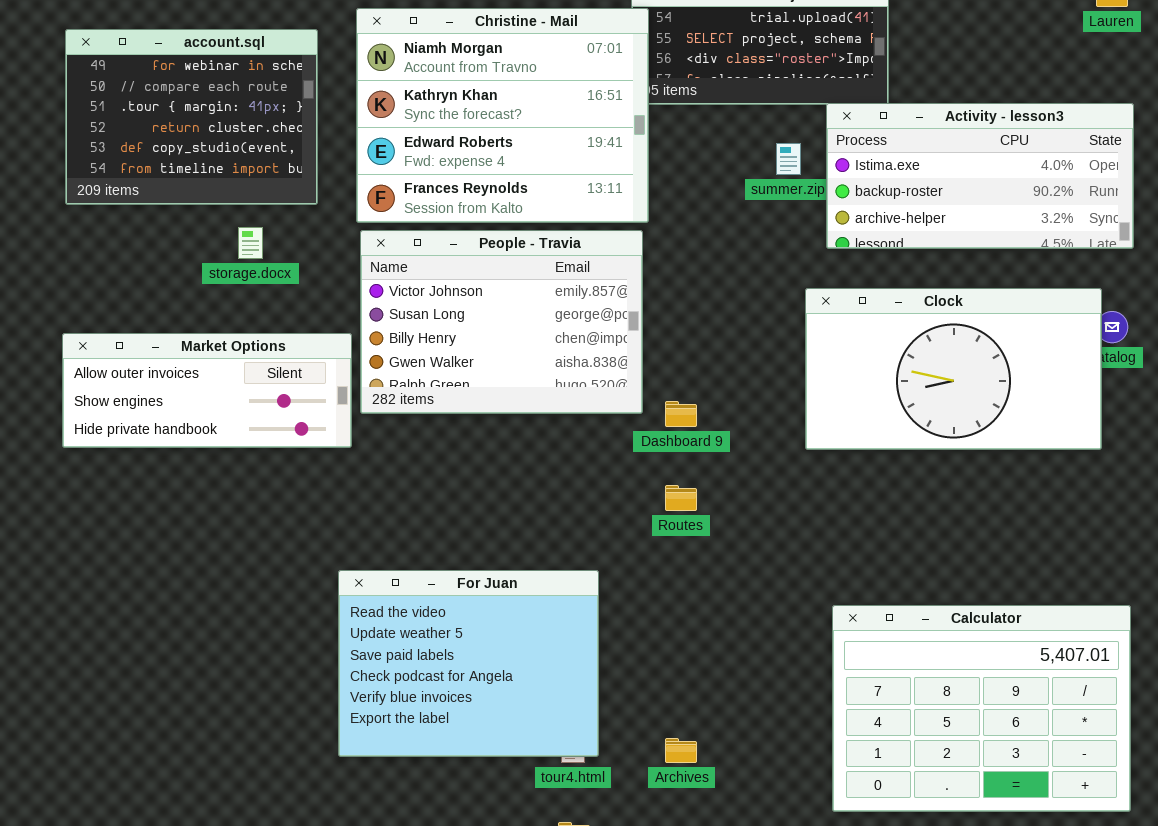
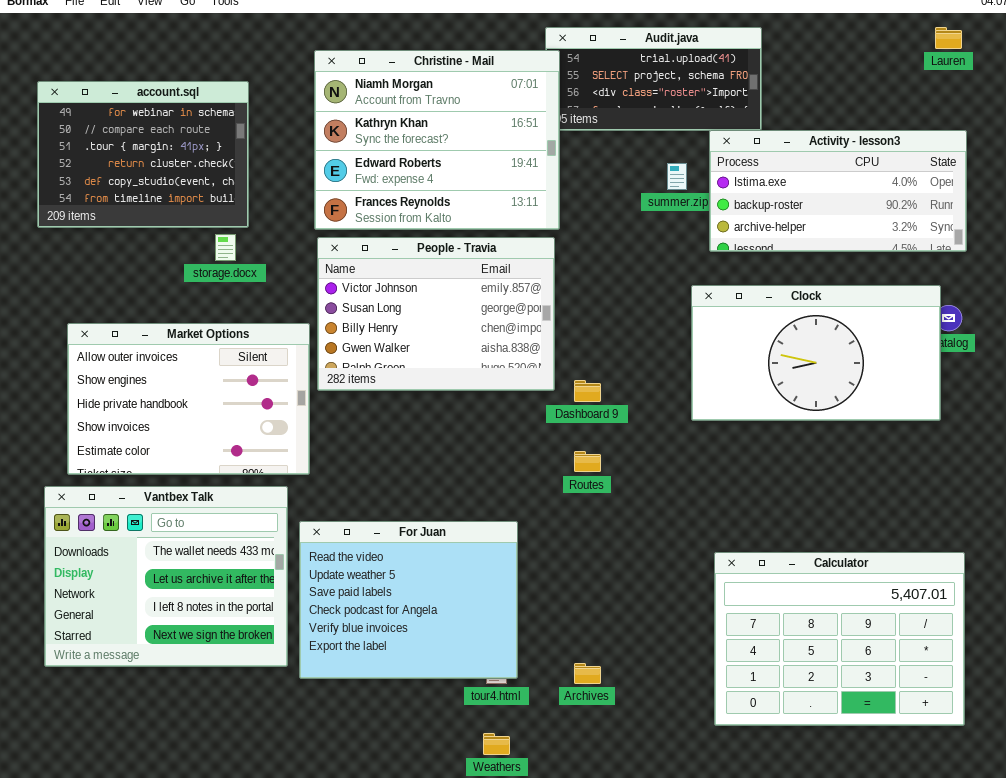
account.sql: [65,29,318,205] -> [37,81,249,228], moved
Market Options: [62,333,352,448] -> [67,323,310,475], resized
Vantbex Talk: none -> [44,486,288,667], opened

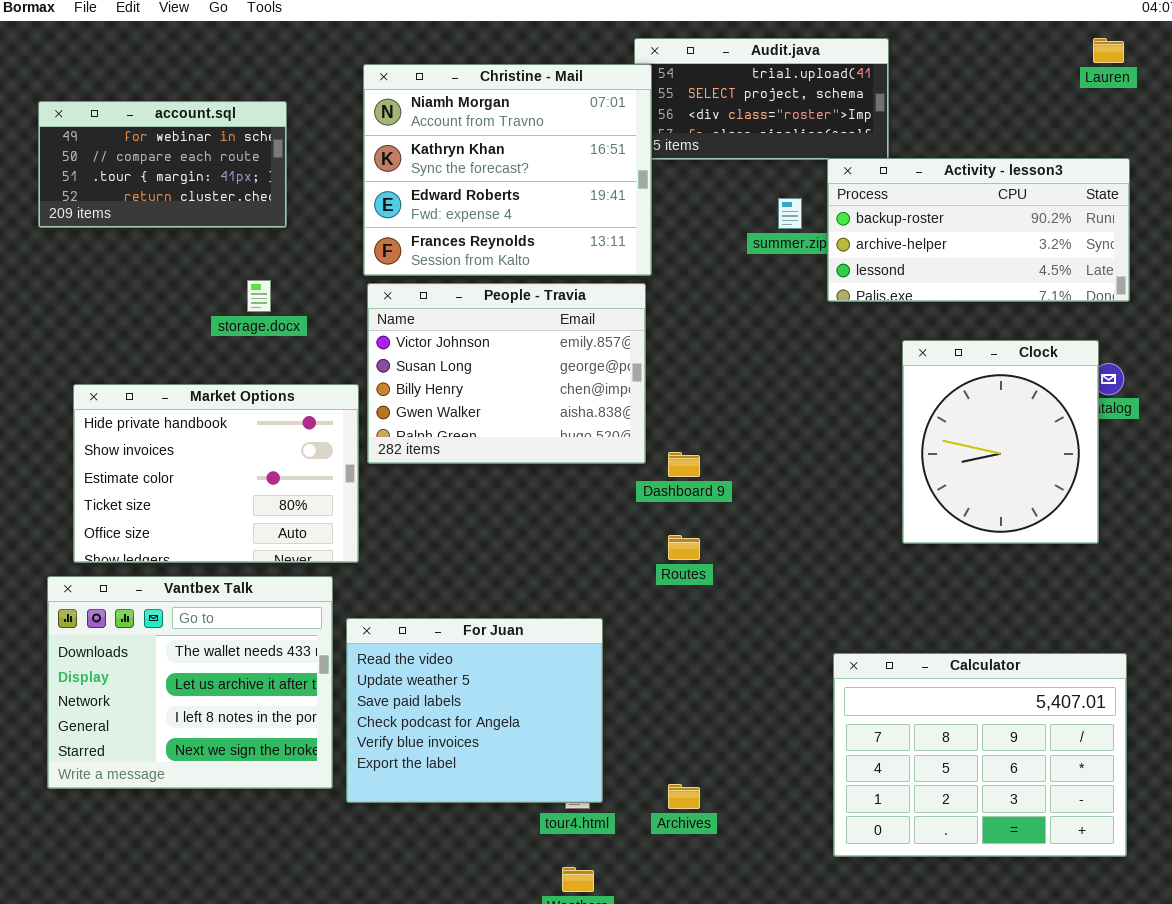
account.sql: [37,81,249,228] -> [38,101,287,228], resized
Activity - lesson3: [709,130,967,252] -> [827,158,1130,302], scrolled down 1 row
Clock: [691,285,941,421] -> [902,340,1099,544], resized
Market Options: [67,323,310,475] -> [73,384,359,563], scrolled down 2 rows

